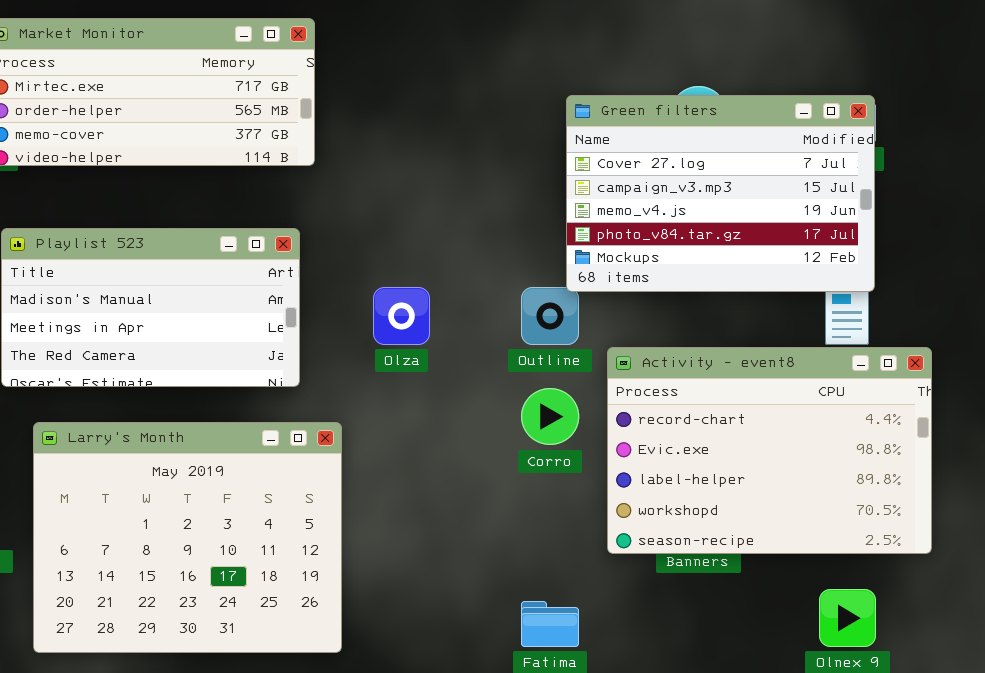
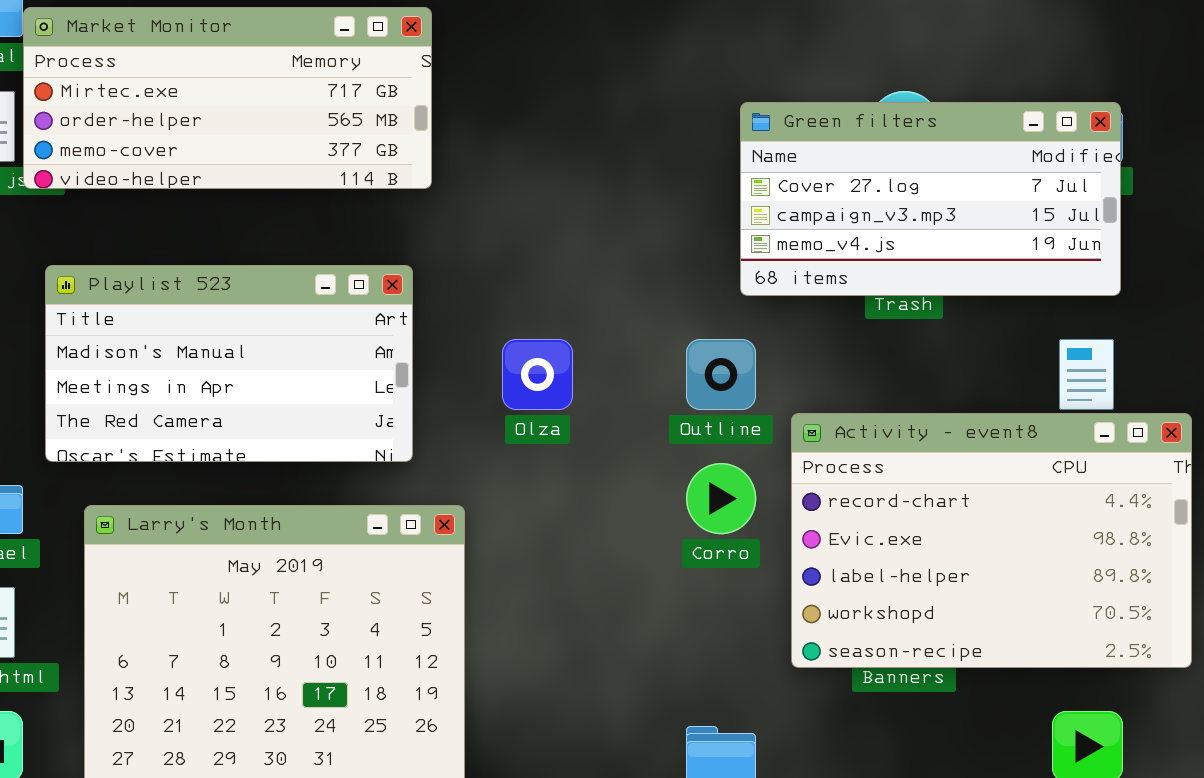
Green filters: [566,95,875,292] -> [740,102,1121,296], resized

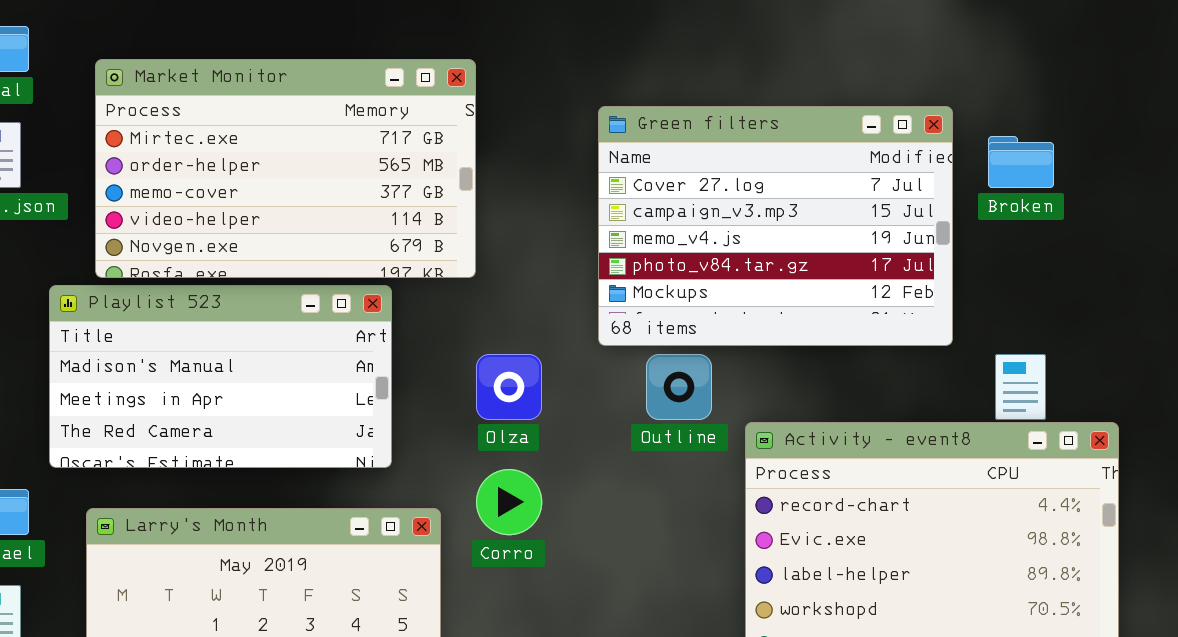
Market Monitor: [23,7,432,189] -> [95,59,476,278], moved, resized
Green filters: [740,102,1121,296] -> [598,106,953,346], moved, resized
Corro: [686,463,756,534] -> [476,469,542,535], moved

